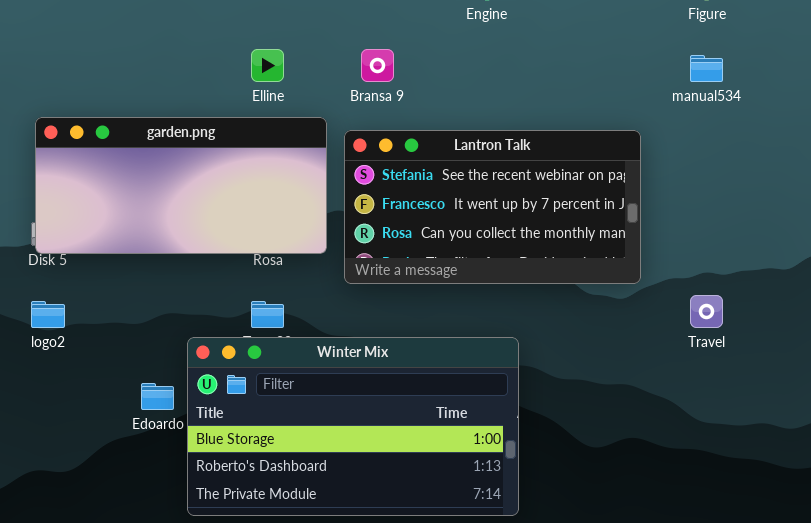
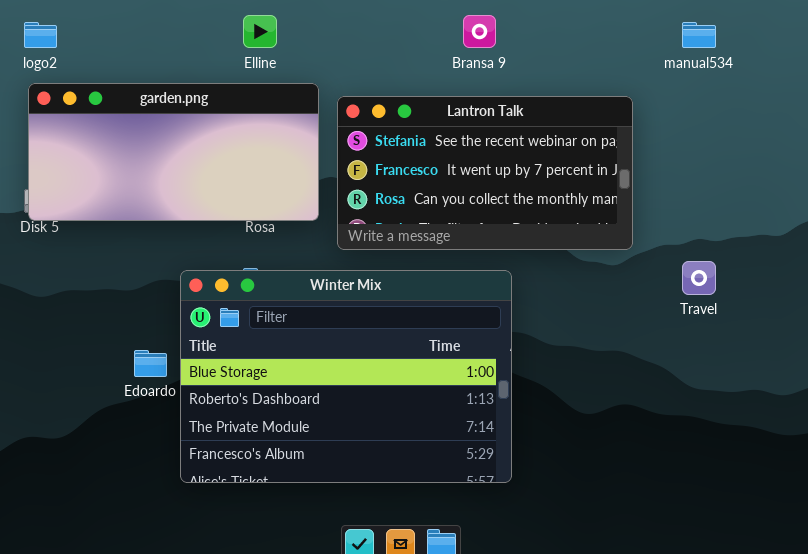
Bransa 9: [361,49,394,82] -> [463,15,496,48], moved
logo2: [31,301,65,328] -> [24,22,57,48], moved
Winter Mix: [187,337,519,516] -> [180,270,512,483], resized

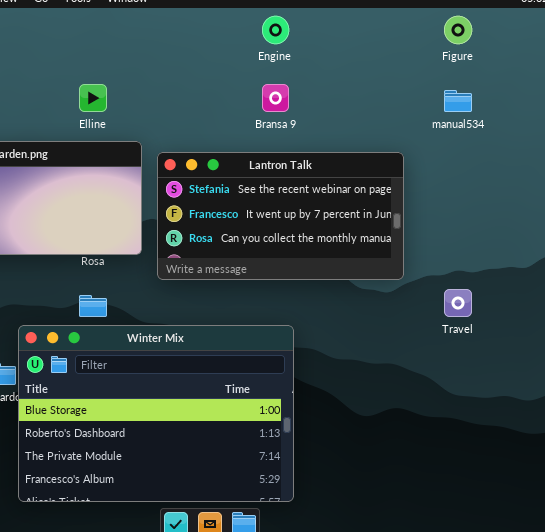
Winter Mix: [180,270,512,483] -> [18,325,294,502], moved

